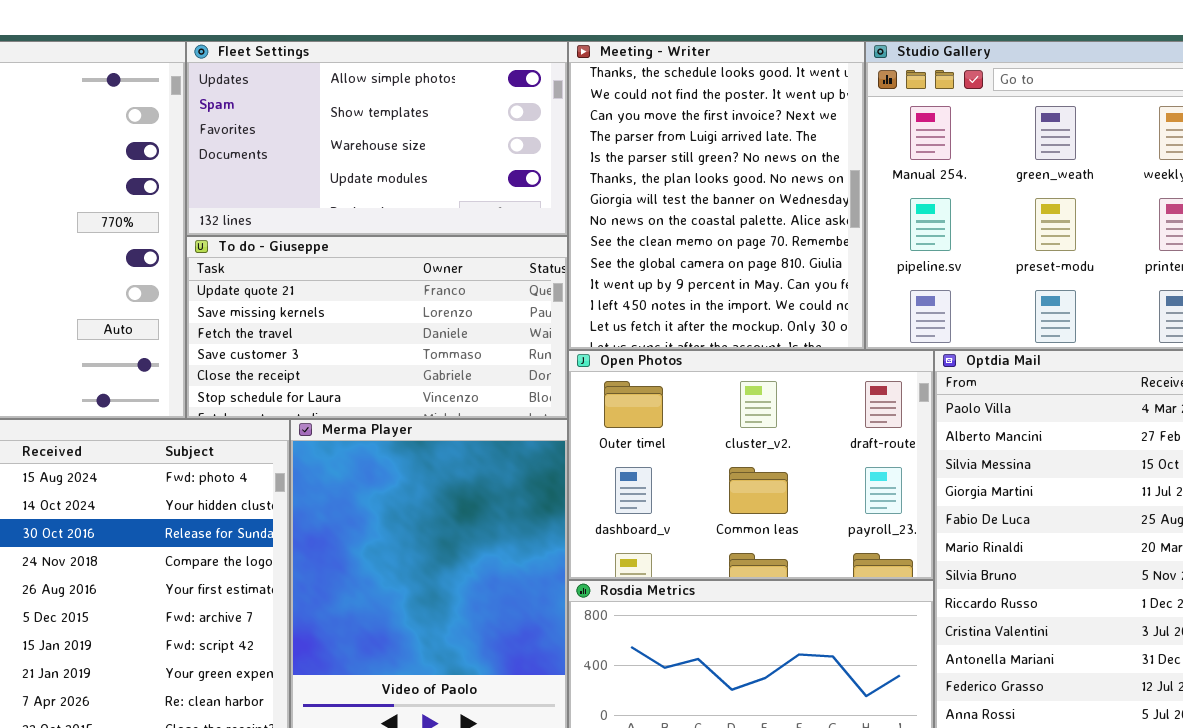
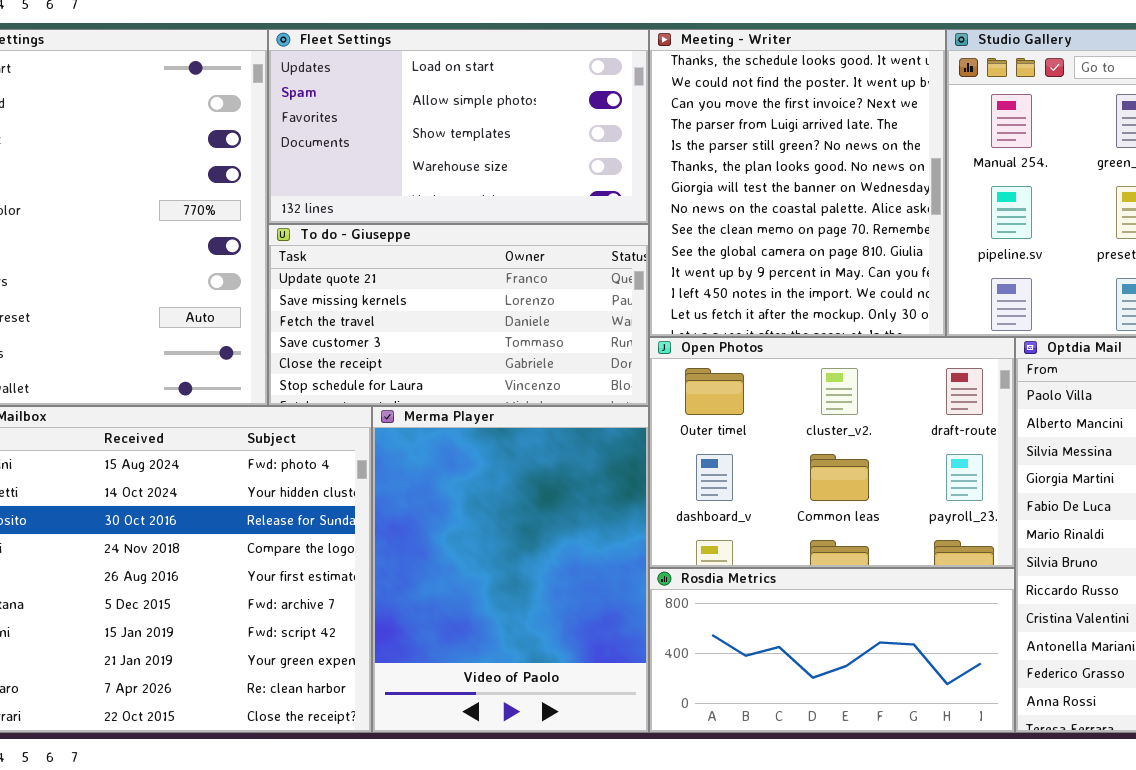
Fleet Settings: [186,41,568,236] -> [268,29,649,224], scrolled up 1 row

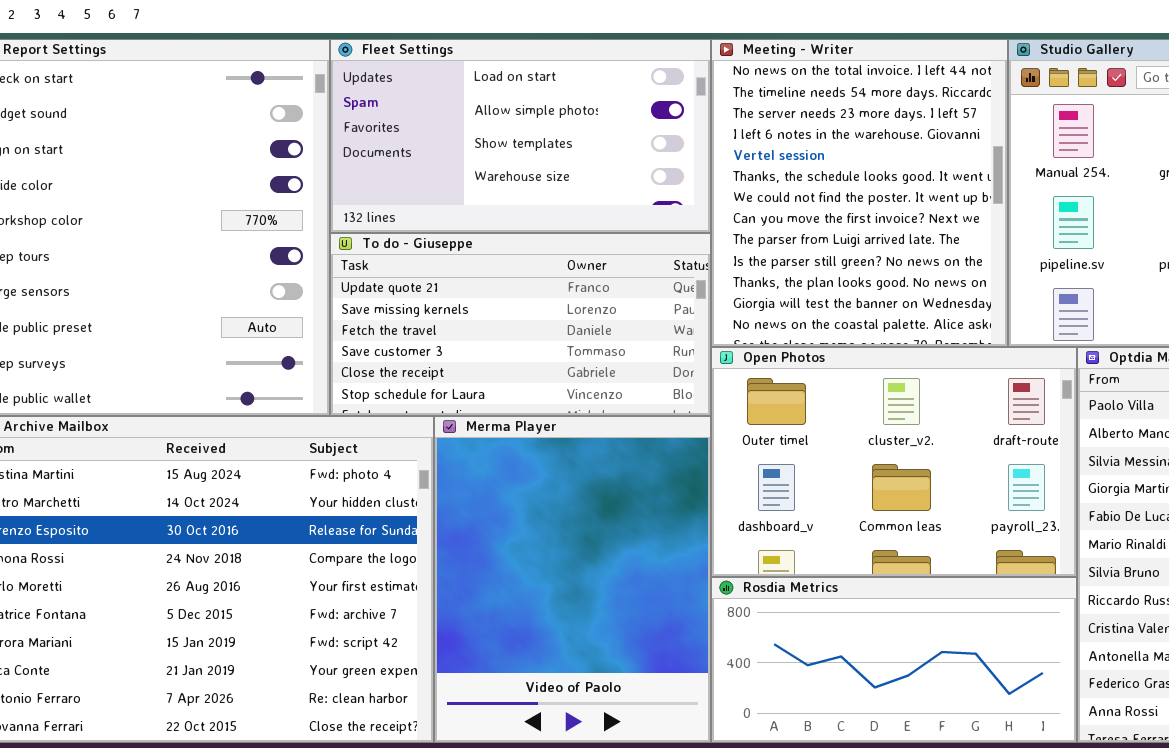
Meeting - Writer: [649,29,946,337] -> [711,39,1008,347], scrolled up 5 rows

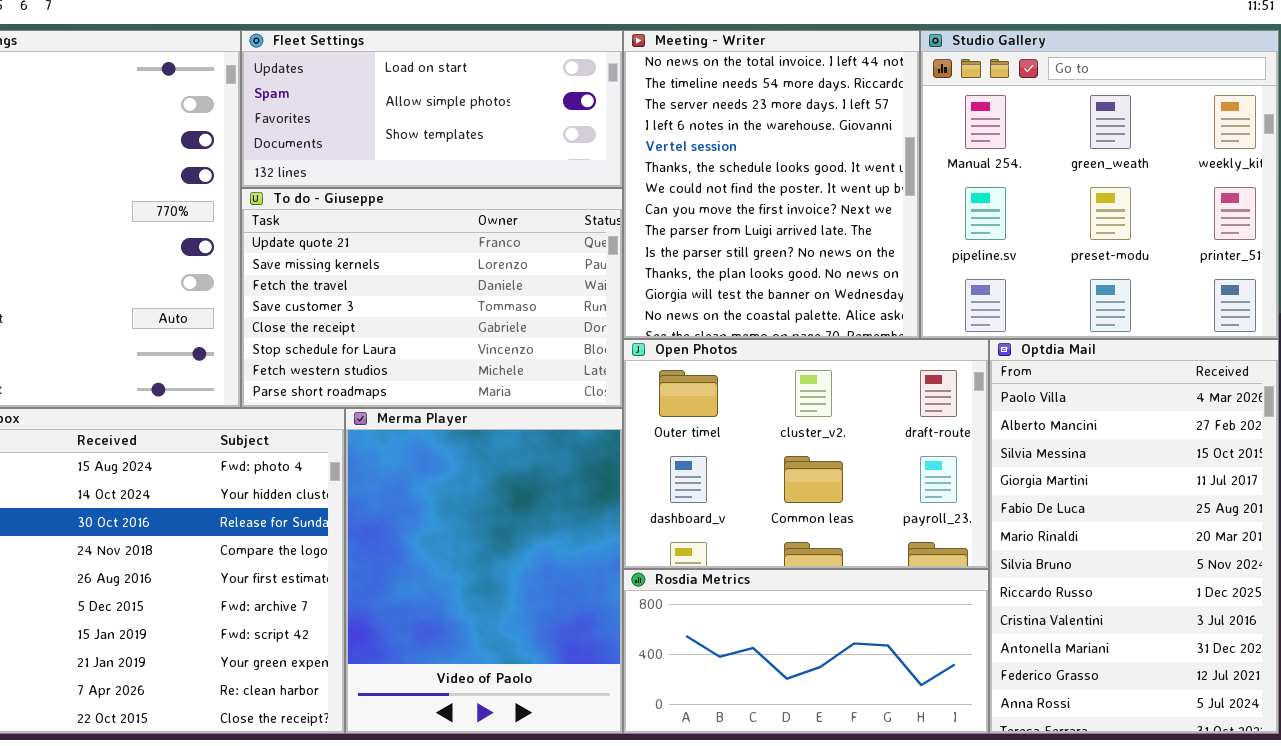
Fleet Settings: [330,39,711,233] -> [241,30,623,188], resized
To do - Giuseppe: [330,233,711,416] -> [241,188,623,408], resized

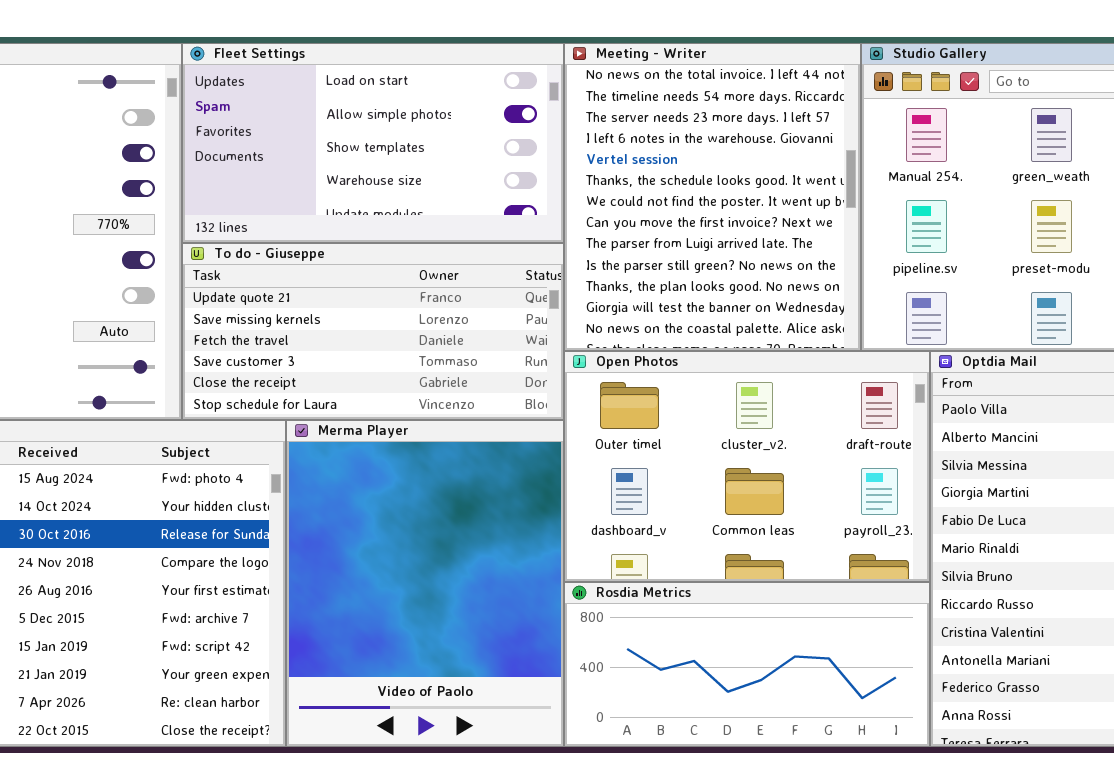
Fleet Settings: [241,30,623,188] -> [182,43,564,243], resized
To do - Giuseppe: [241,188,623,408] -> [182,243,564,420], resized

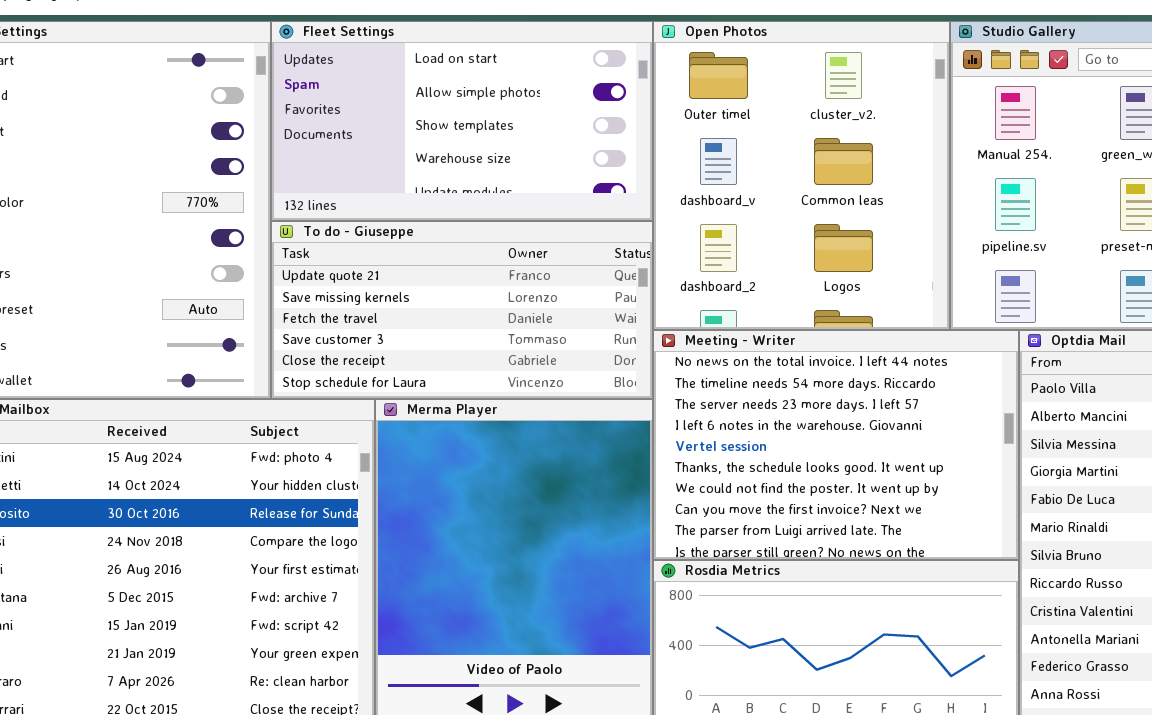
Meeting - Writer: [564,43,861,351] -> [653,330,1019,560], moved, resized
Open Photos: [564,351,930,582] -> [653,21,950,330], moved, resized

